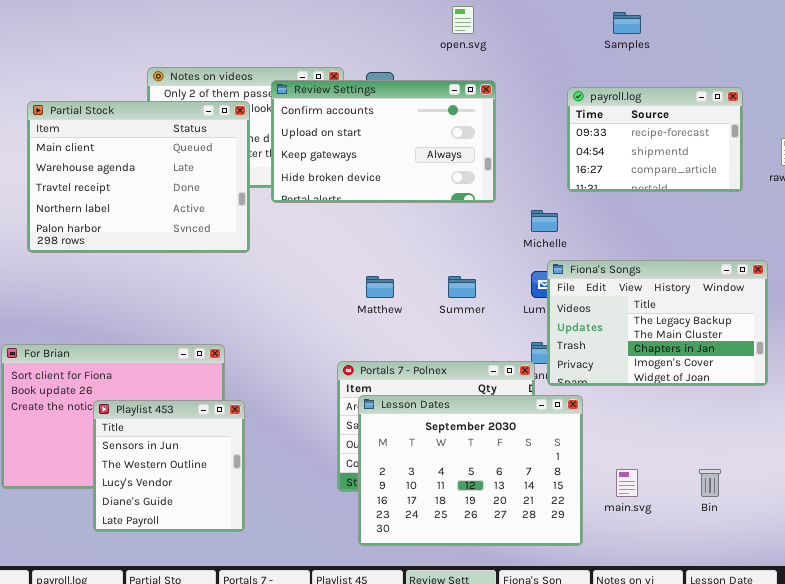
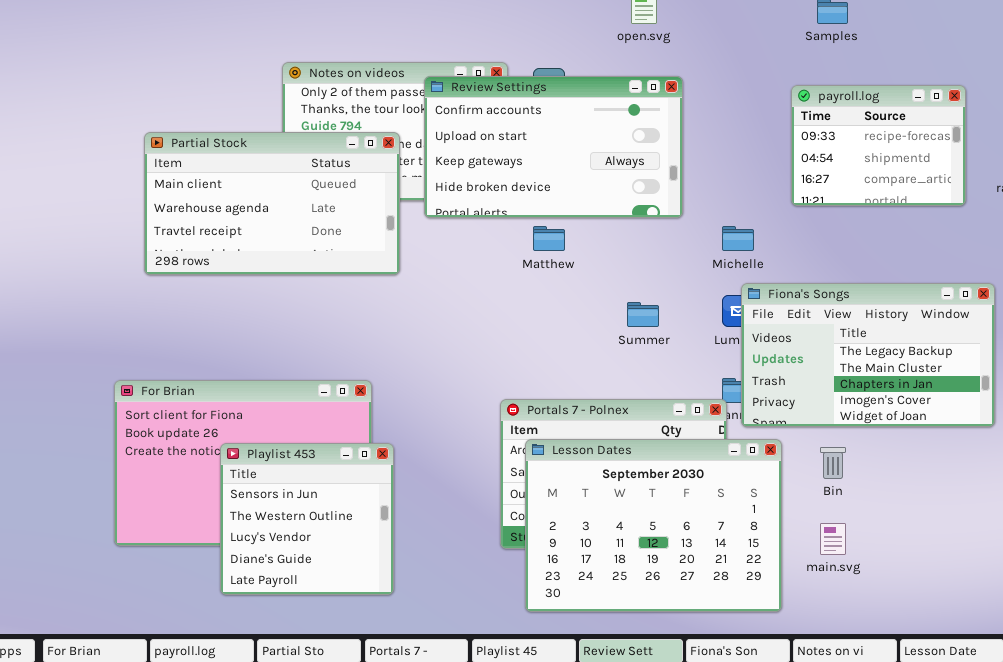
payroll.log: [567,87,743,192] -> [791,85,966,206], resized
Partial Stock: [27,101,250,253] -> [144,132,400,275], resized
Matthew: [366,276,394,298] -> [533,226,565,251], moved
Bin: [699,469,721,497] -> [820,447,846,479], moved

